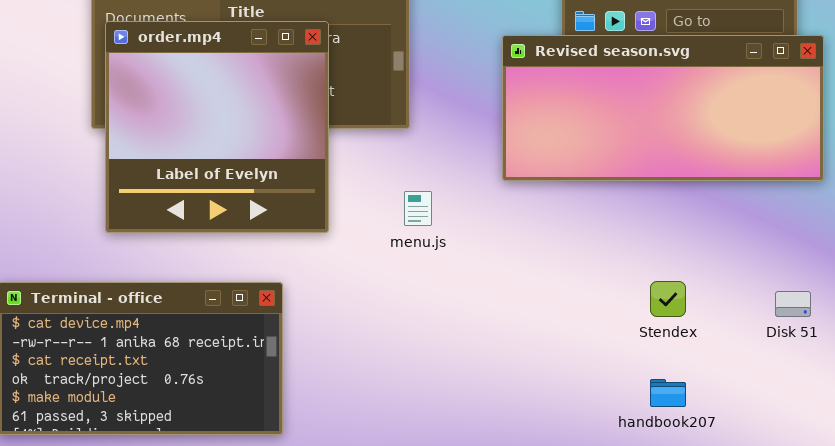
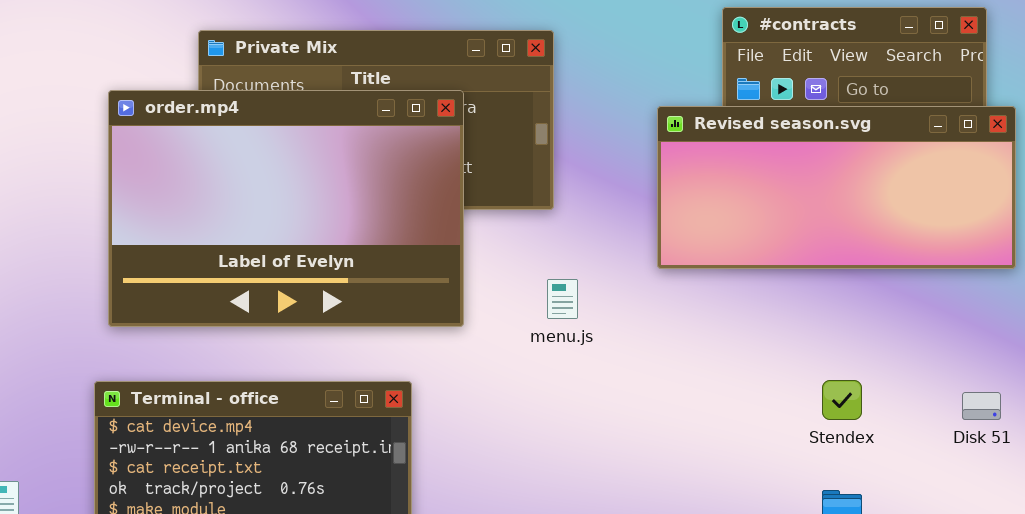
order.mp4: [105,21,329,233] -> [108,90,464,327], resized

